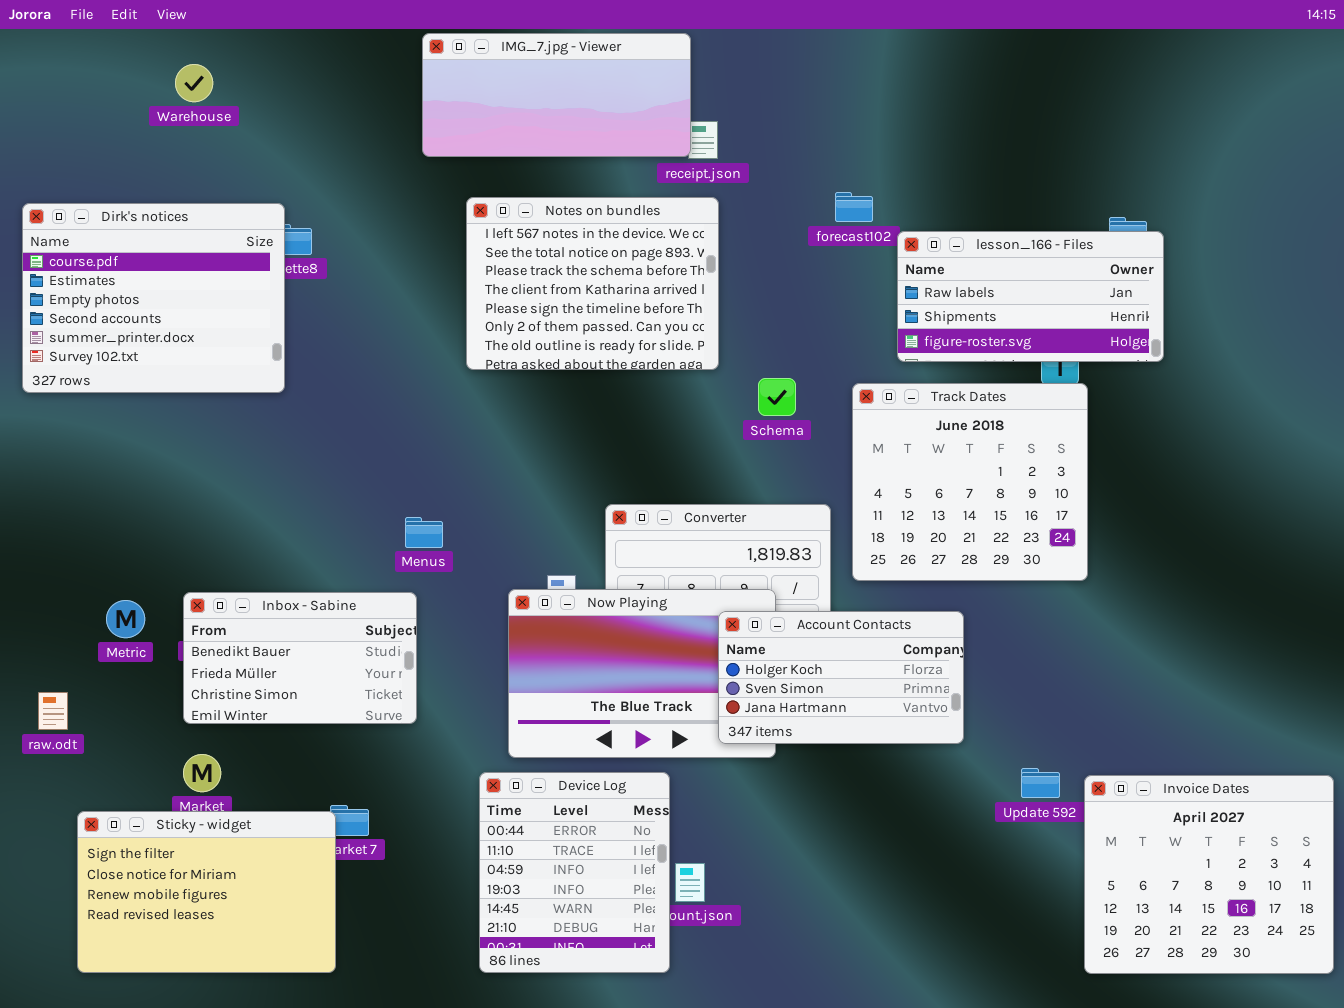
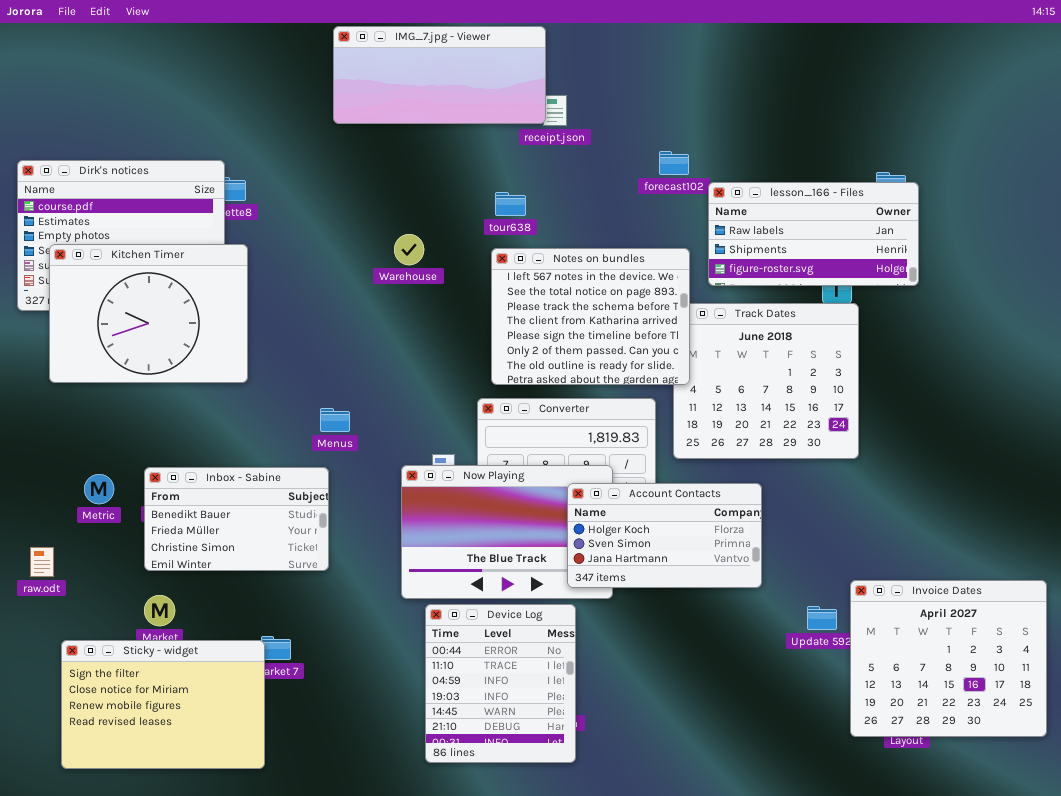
Warehouse: [175,64,213,102] -> [394,234,424,265], moved
Notes on bundles: [466,197,719,370] -> [491,248,690,385], moved
Kitchen Timer: none -> [49,244,248,383], opened
Device Log: [479,772,670,973] -> [425,604,576,763], moved
Invoice Dates: [1084,775,1334,974] -> [850,580,1047,737], moved

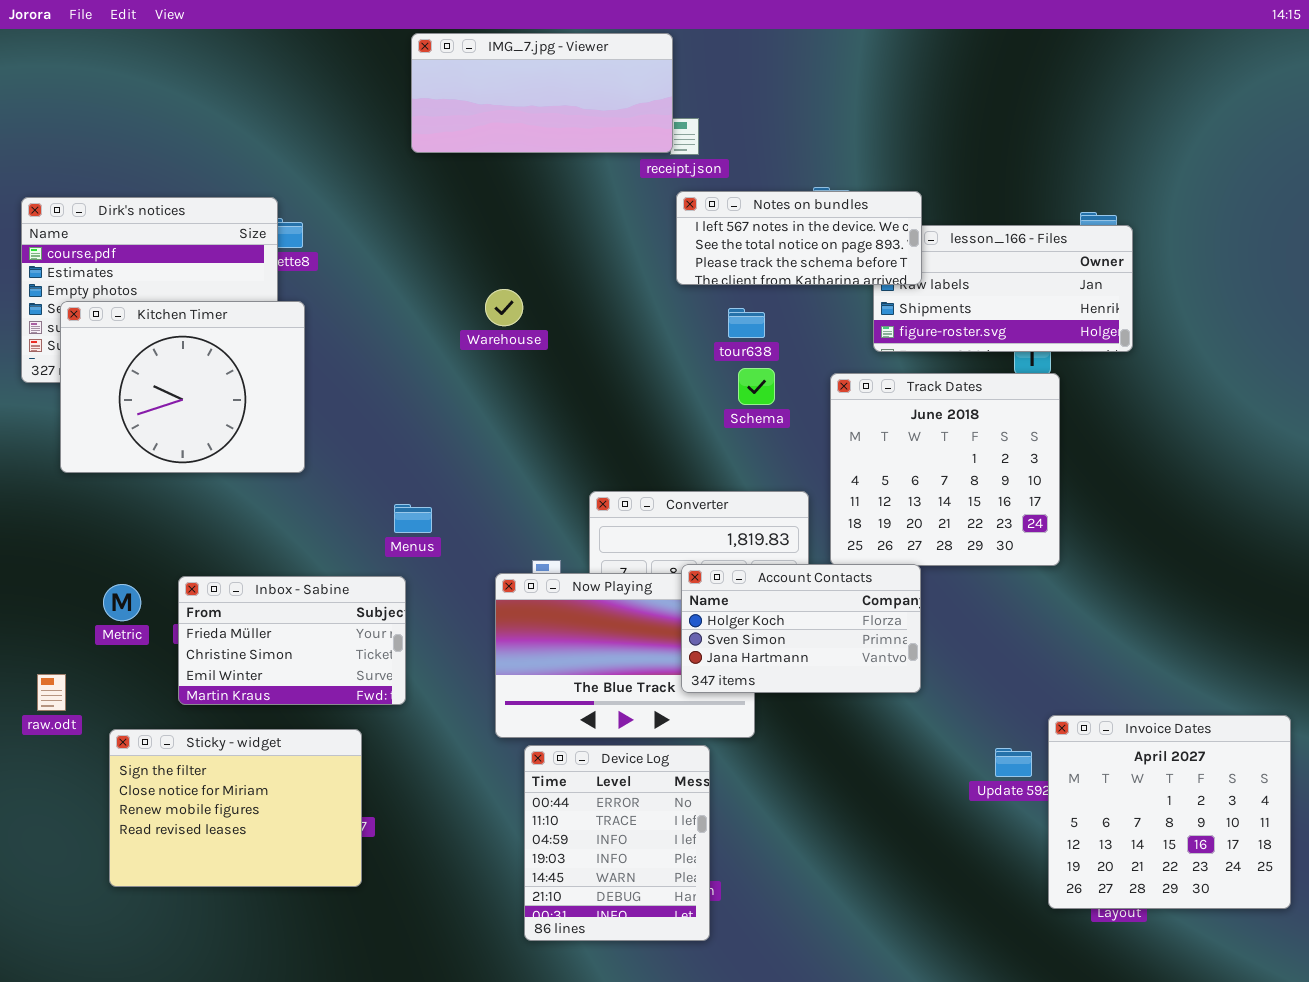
tour638: [495,192,526,216] -> [728,308,765,338], moved
Notes on bundles: [491,248,690,385] -> [676,191,922,285], moved, resized
Inbox - Sabine: [144,467,329,571] -> [178,576,406,705], scrolled down 1 row
Account Contacts: [567,483,762,588] -> [681,564,921,693], moved
Sticky - widget: [61,640,265,769] -> [109,729,362,887], moved

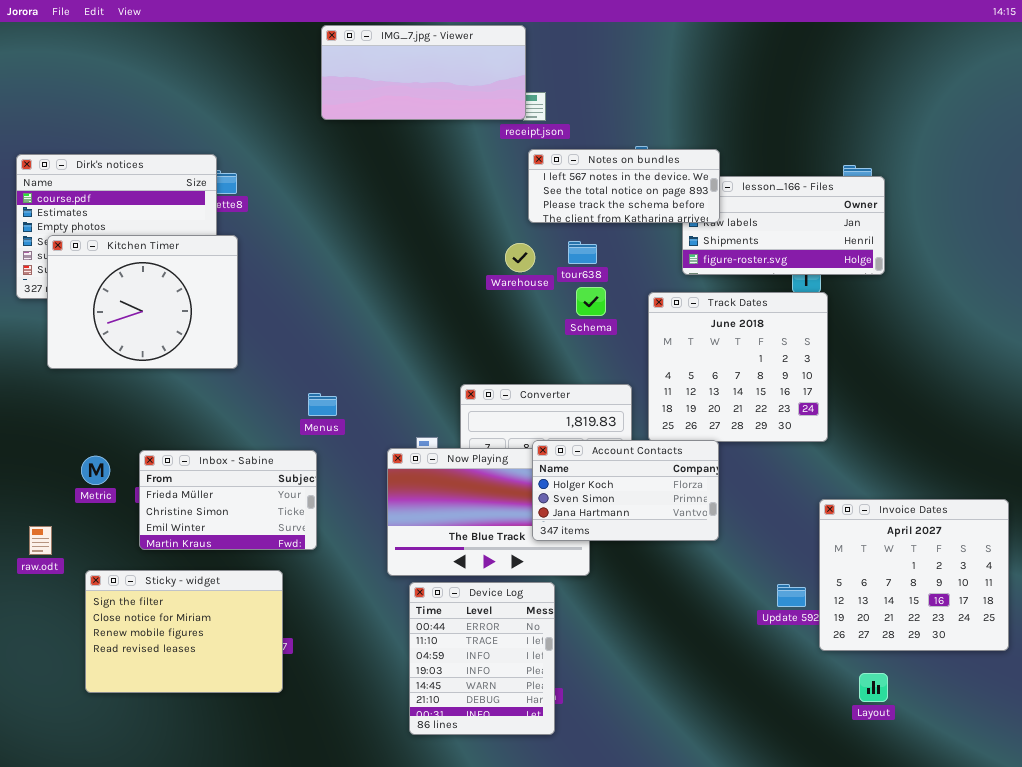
Warehouse: [485,289,523,326] -> [505,243,535,272], moved
Invoice Dates: [1048,715,1291,909] -> [819,499,1009,651], moved

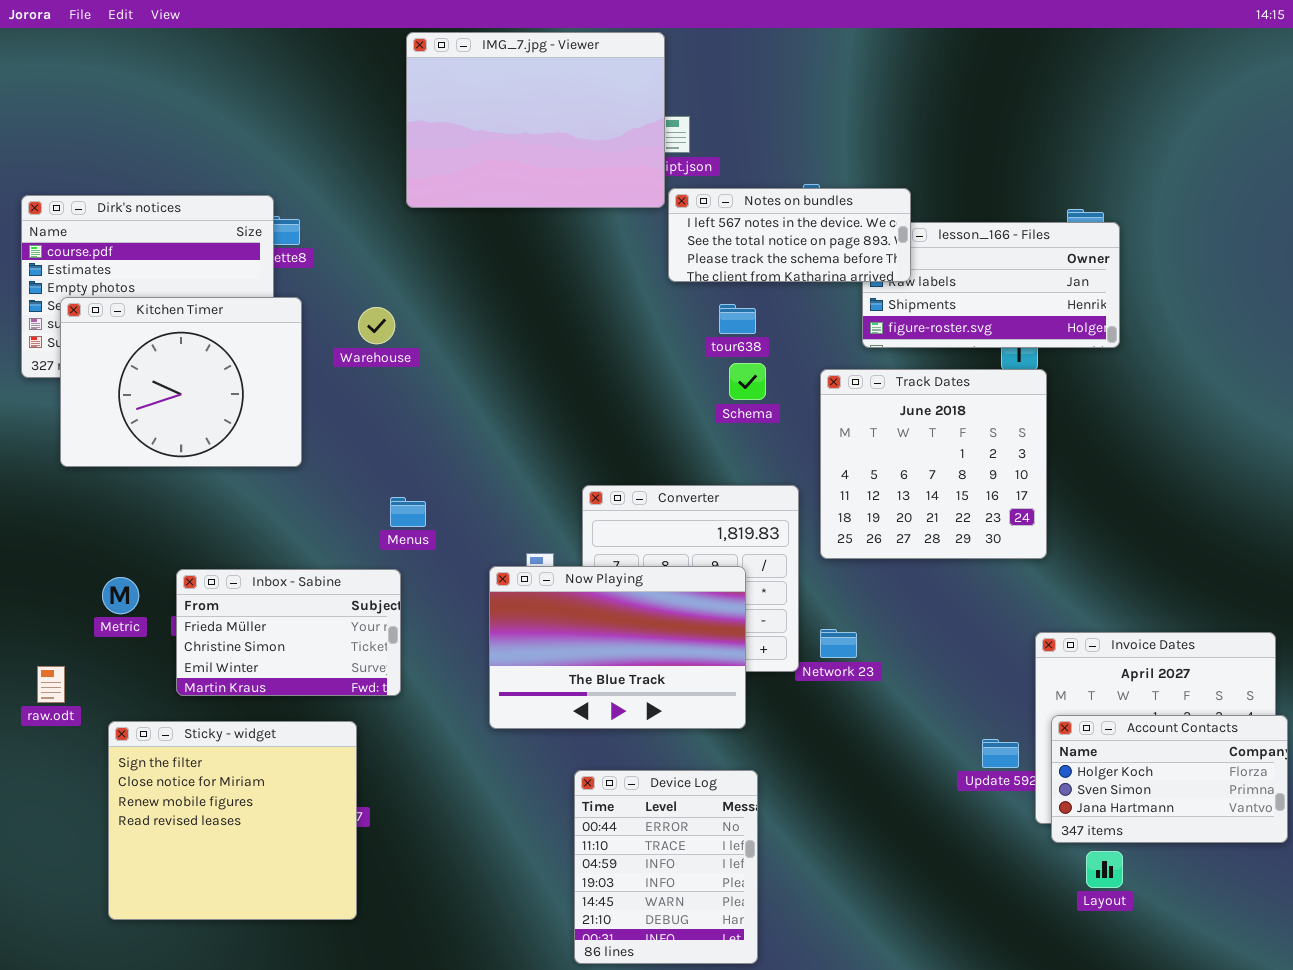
IMG_7.jpg - Viewer: [321,25,526,120] -> [406,32,665,208], resized
Warehouse: [505,243,535,272] -> [358,307,395,344], moved
Account Contacts: [532,440,719,541] -> [1051,715,1288,843], moved
Sticky - widget: [85,570,283,693] -> [108,721,357,920], resized
Device Log: [409,582,555,735] -> [574,770,758,964], moved

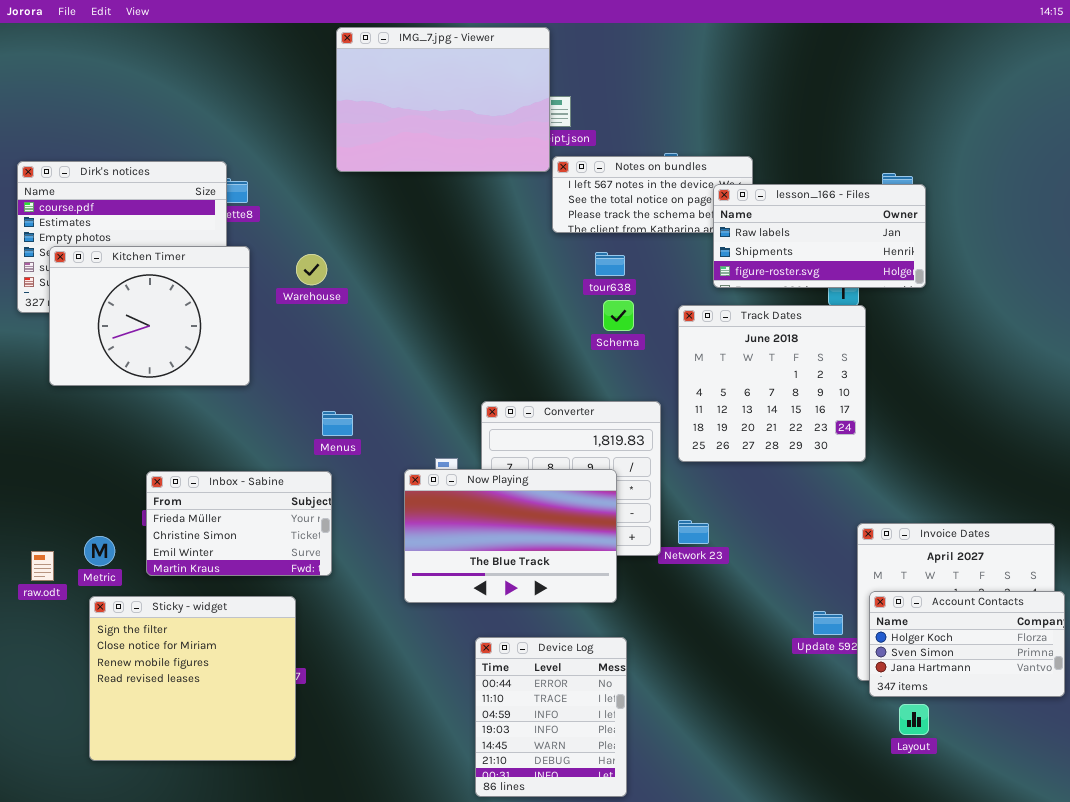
lesson_166 - Files: [862,222,1120,348] -> [713,184,926,288], raised
Metric: [102,577,139,614] -> [84,536,115,566], moved

